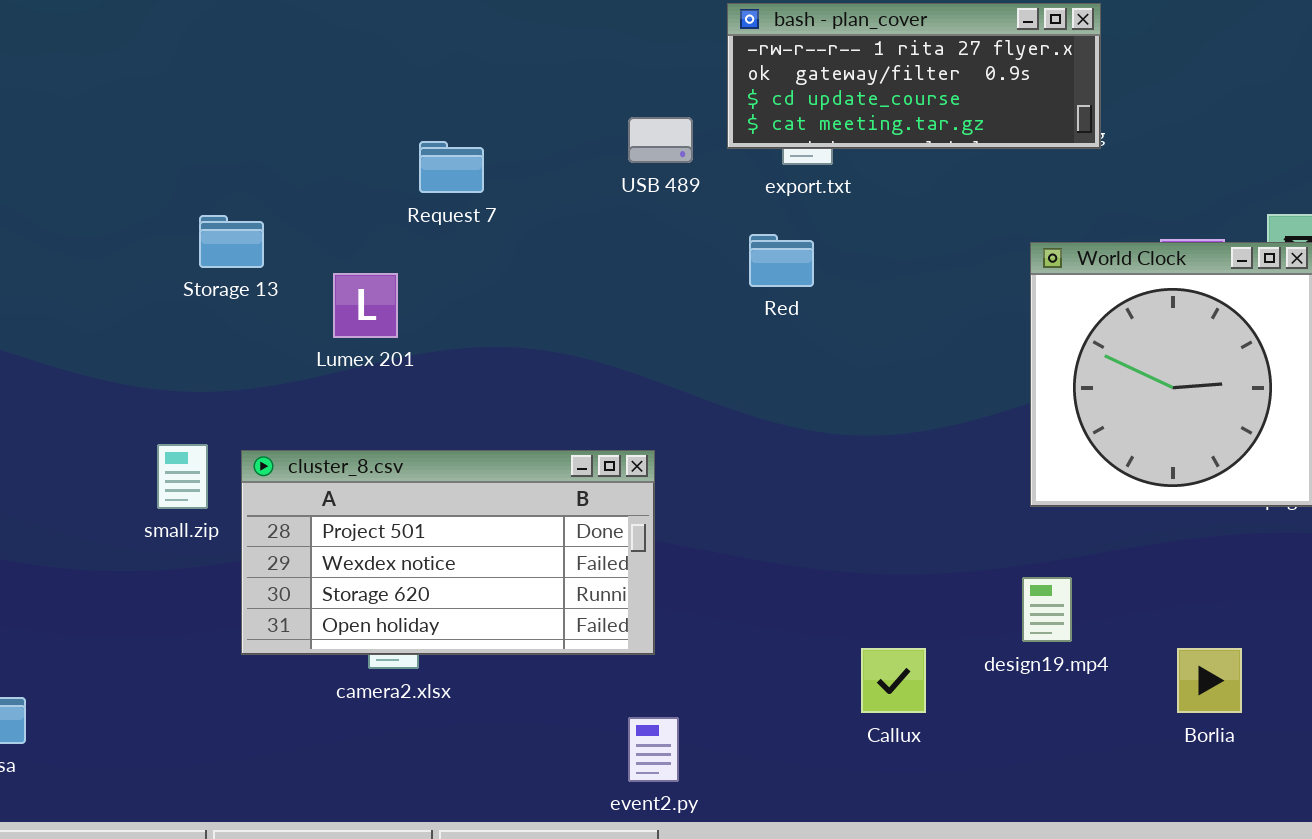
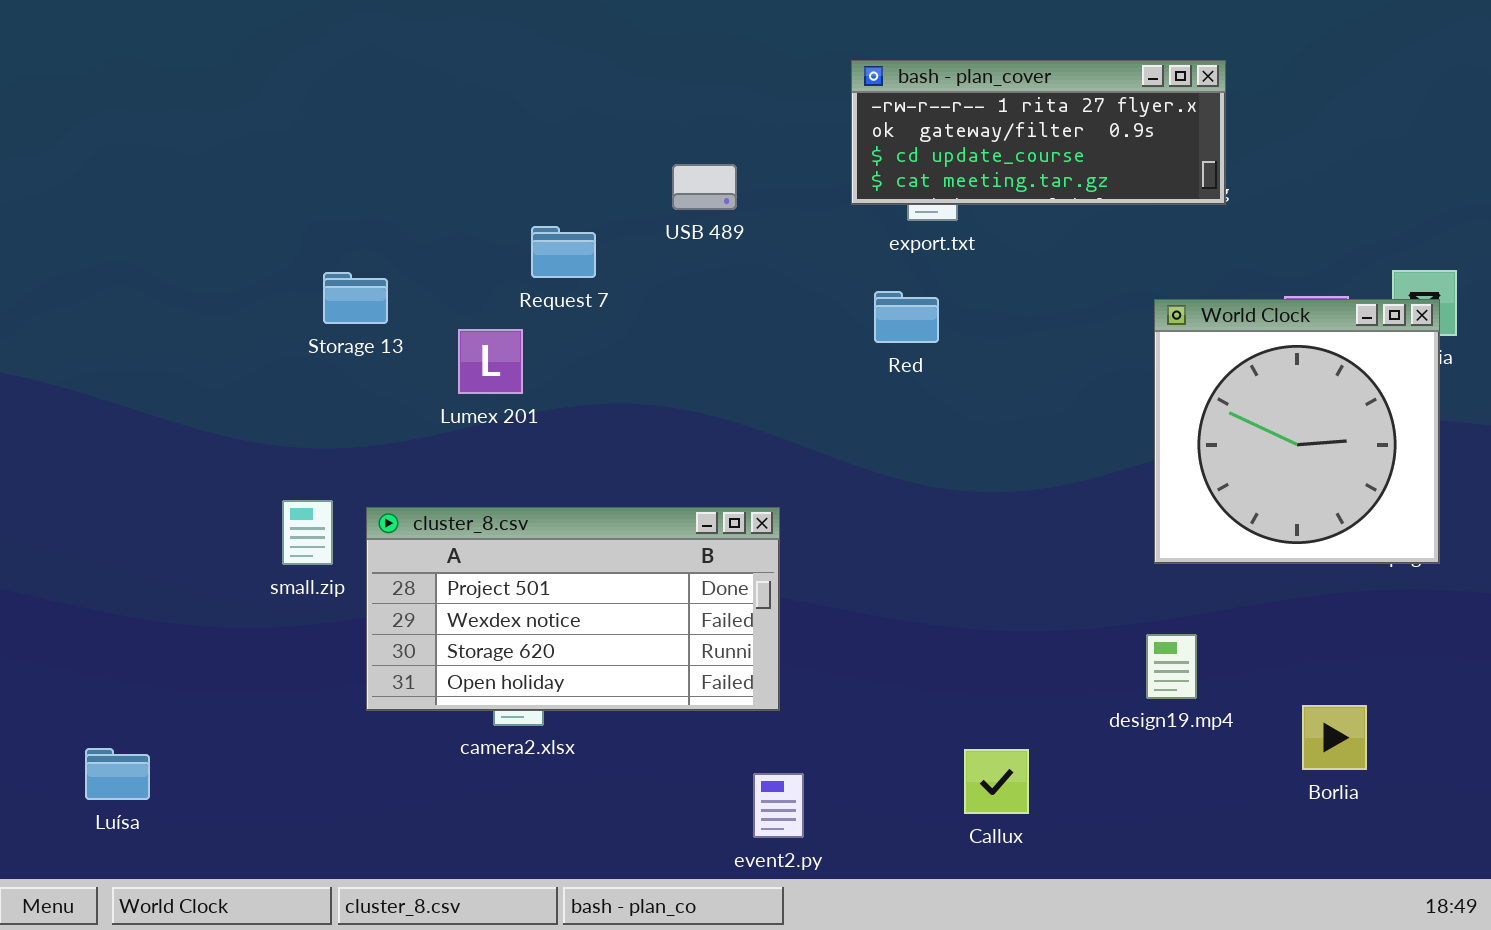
USB 489: [628,117,693,163] -> [672,164,737,210], moved
Request 7: [419,141,484,193] -> [531,226,596,278], moved
Callux: [861,648,926,713] -> [964,749,1029,814], moved

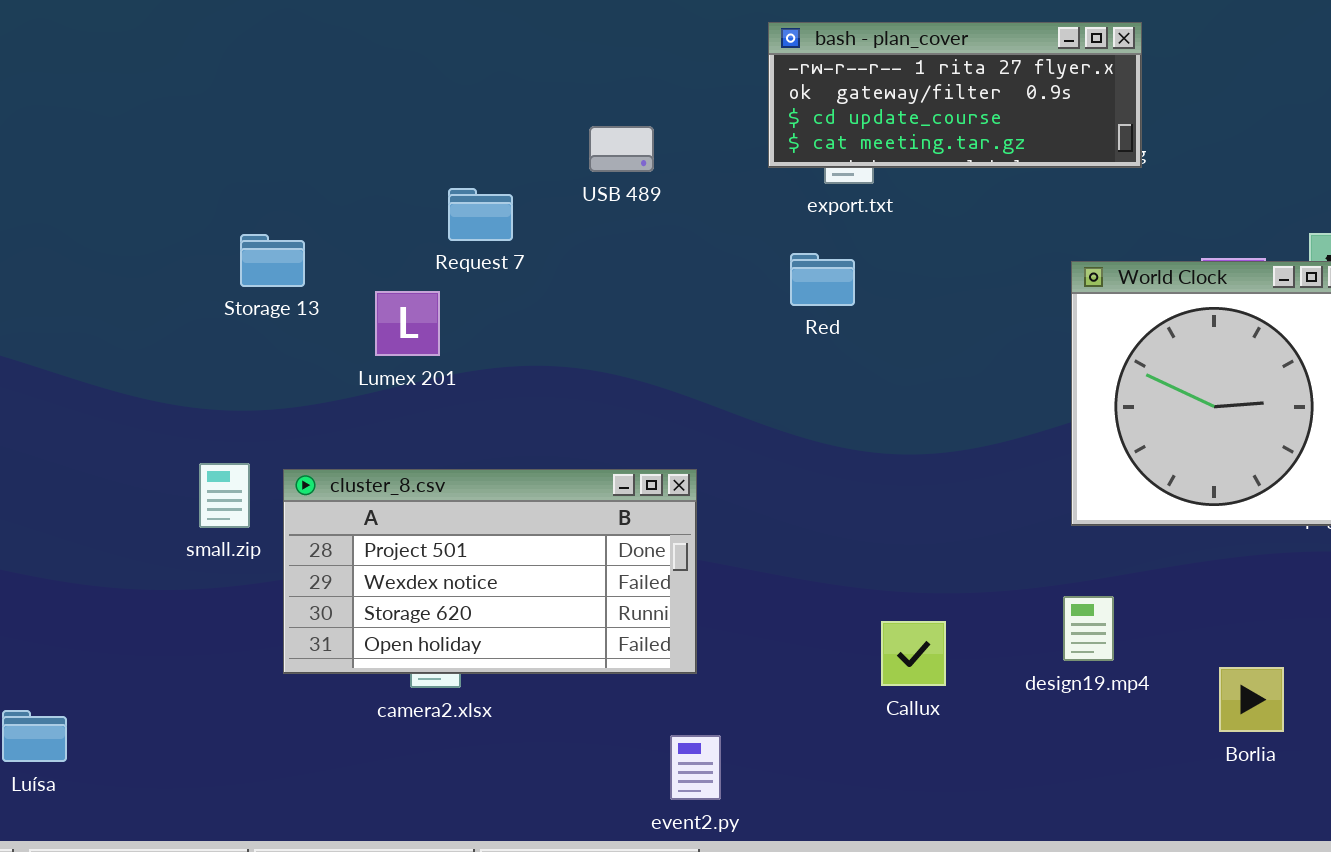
Callux: [964,749,1029,814] -> [881,621,946,686], moved

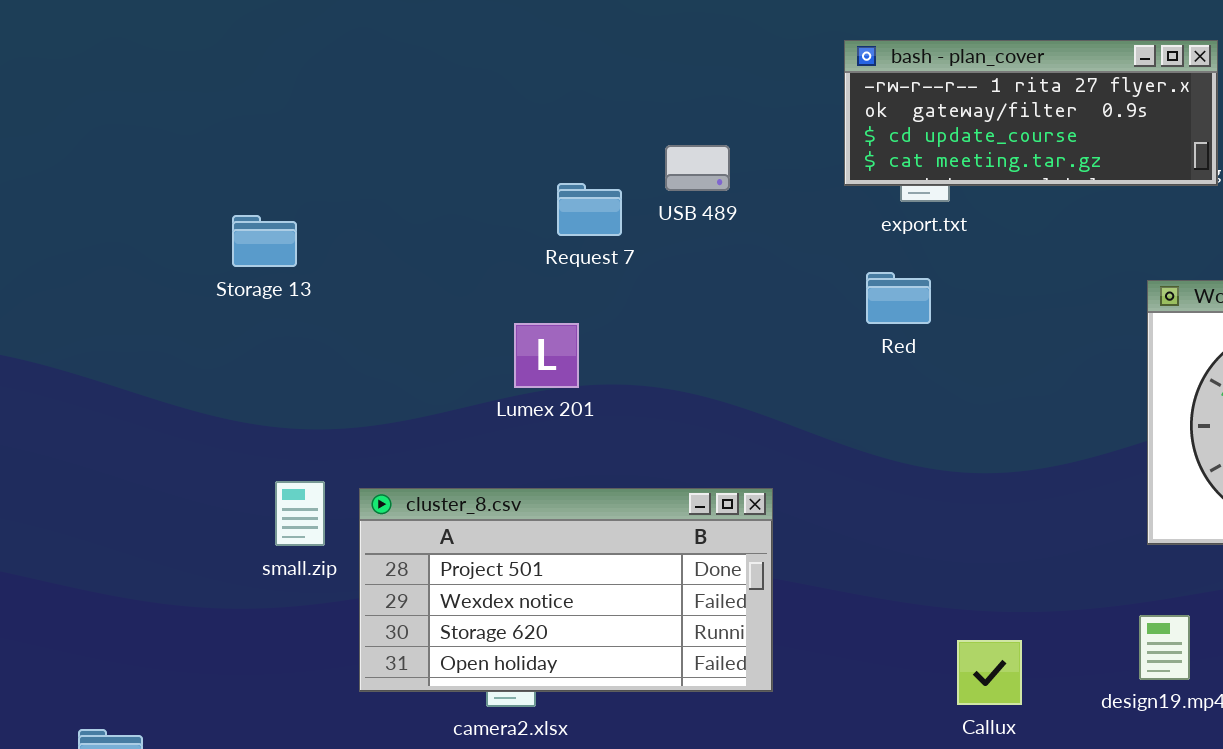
Request 7: [448,188,513,241] -> [557,183,622,236], moved
Storage 13: [240,234,305,287] -> [232,215,297,267], moved
Lumex 201: [375,291,440,356] -> [514,323,579,388], moved

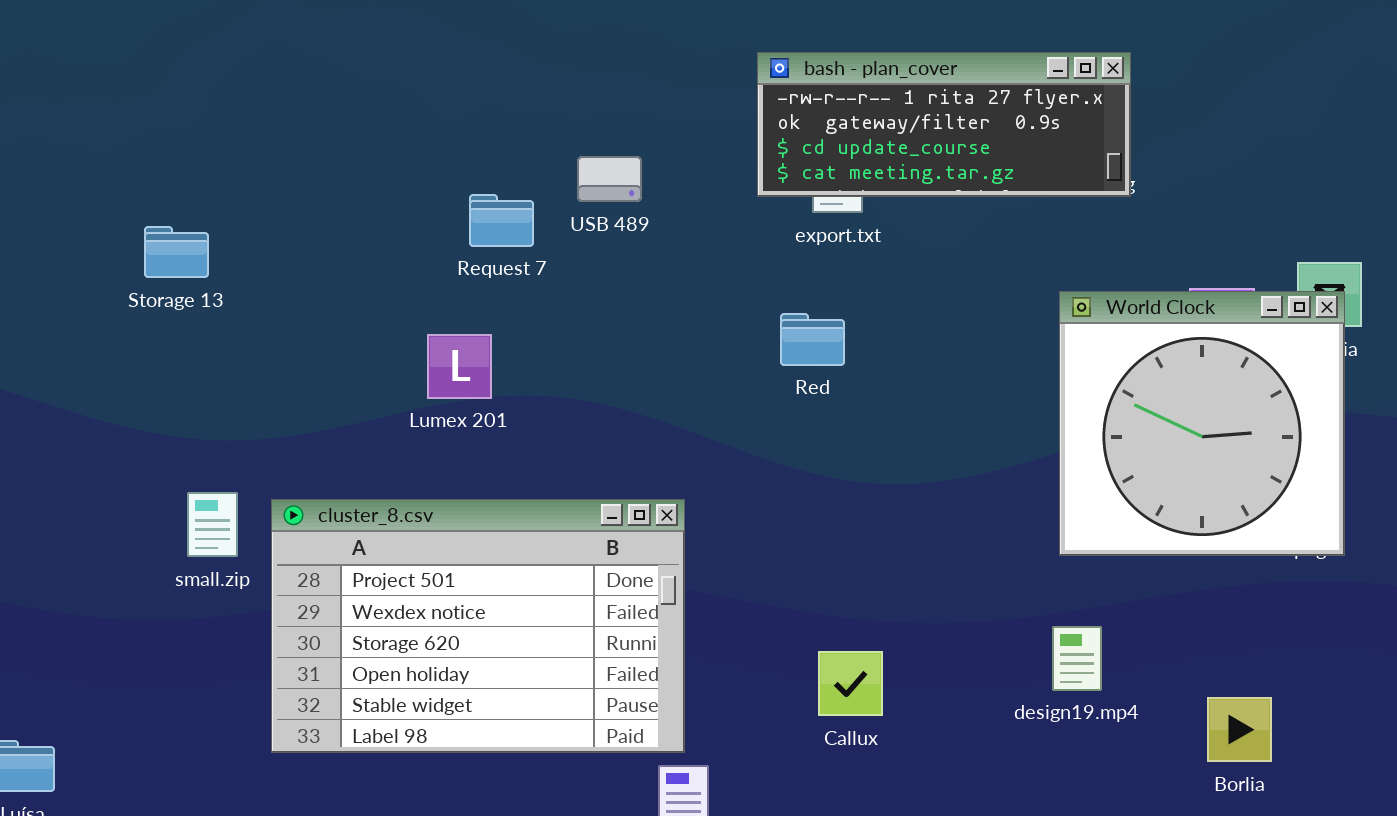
Red: [866,272,931,324] -> [780,313,845,366], moved
cluster_8.csv: [359,488,773,692] -> [271,499,685,753], resized
Callux: [957,640,1022,705] -> [818,651,883,716], moved

